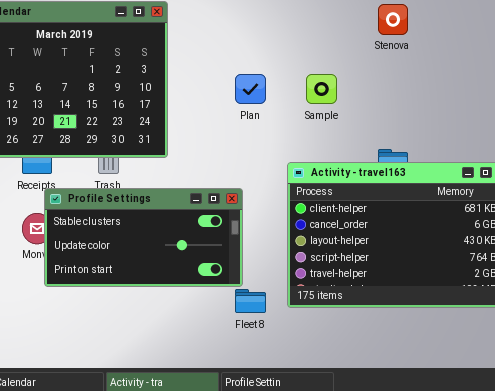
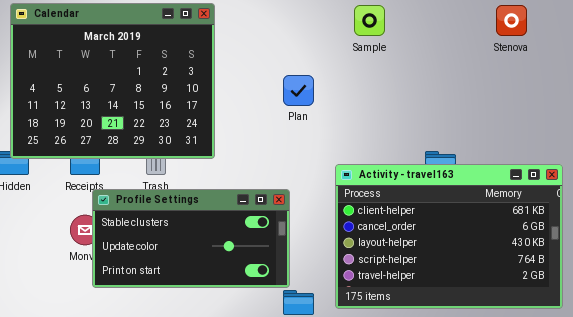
Stenova: [378,4,408,35] -> [496,5,527,36], moved
Sample: [306,74,337,104] -> [354,5,385,36], moved

